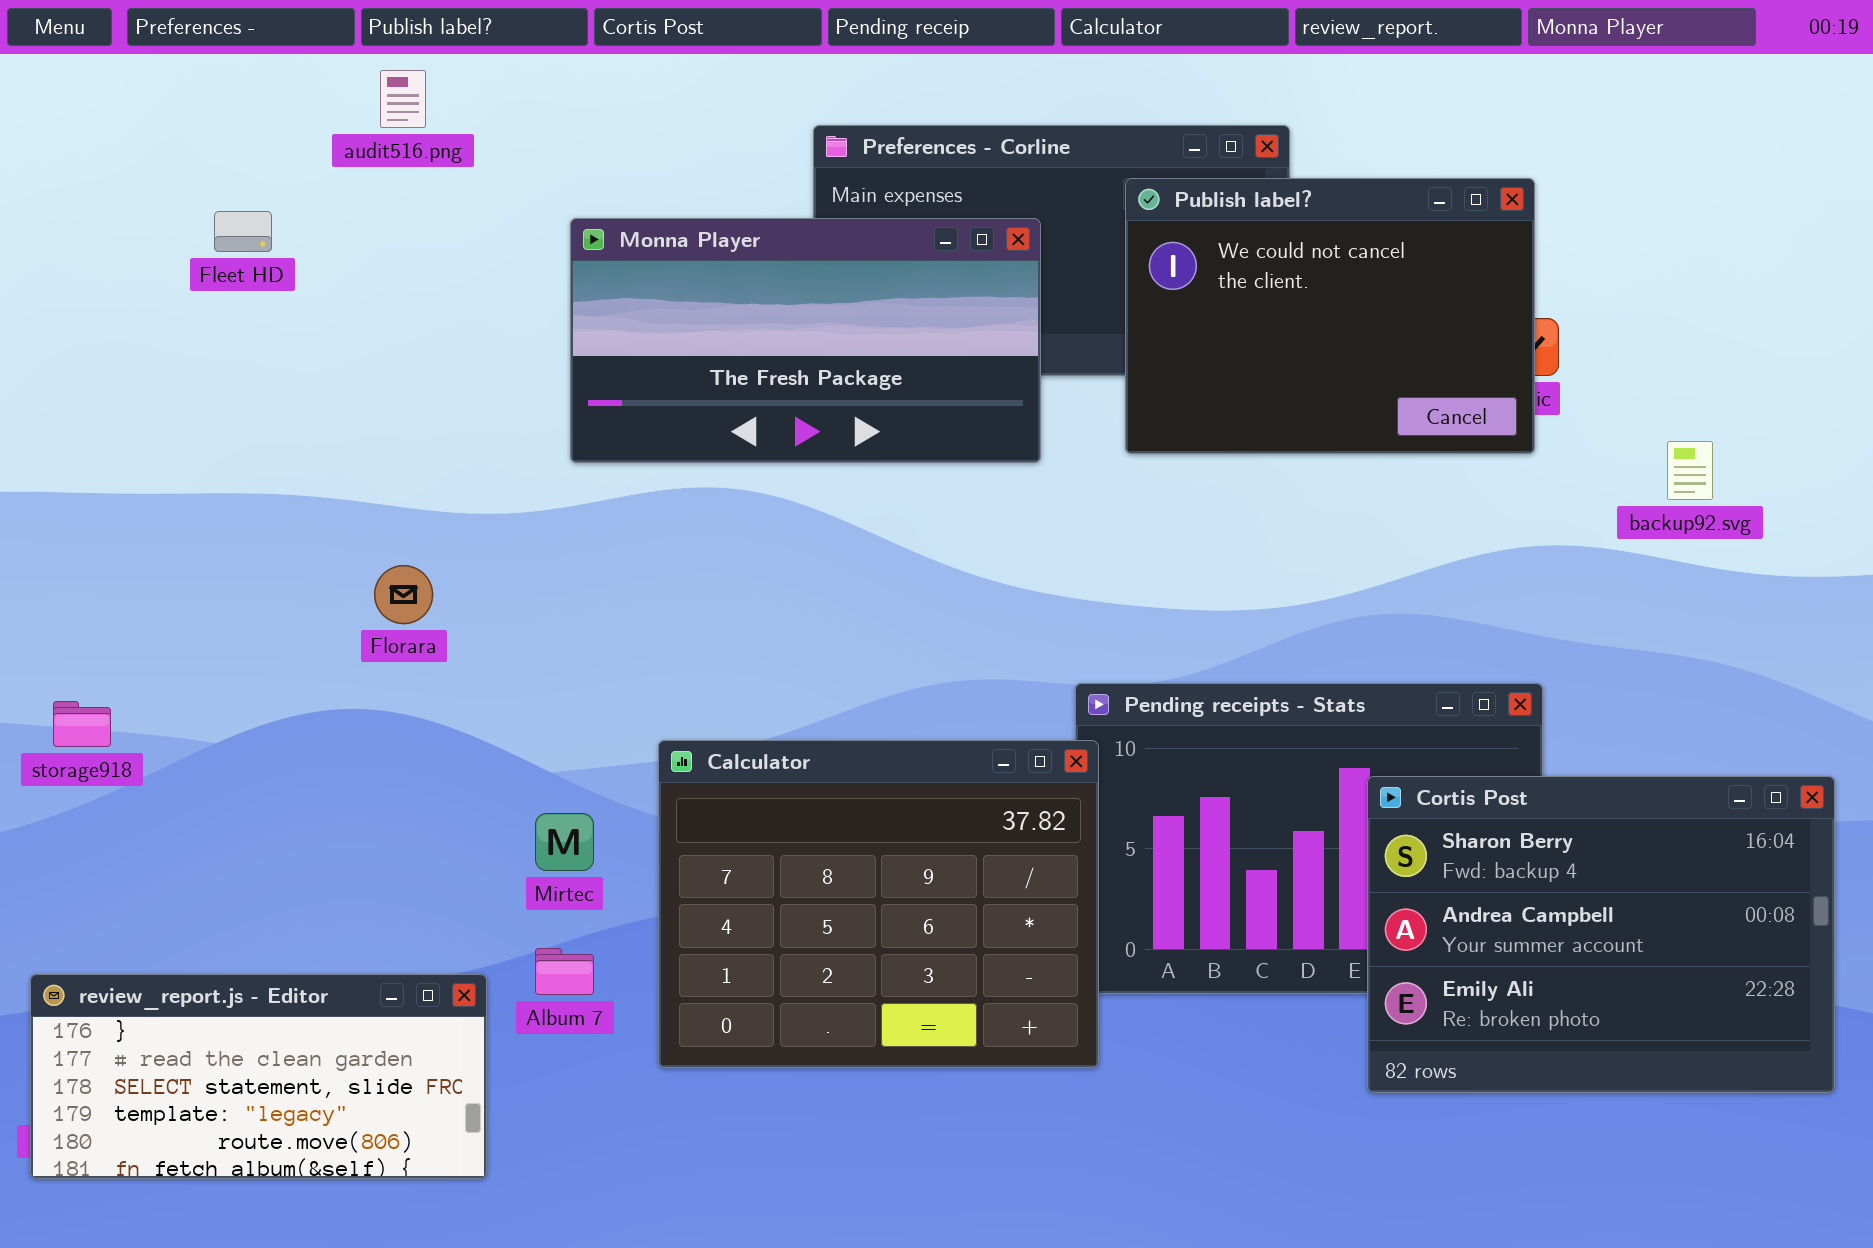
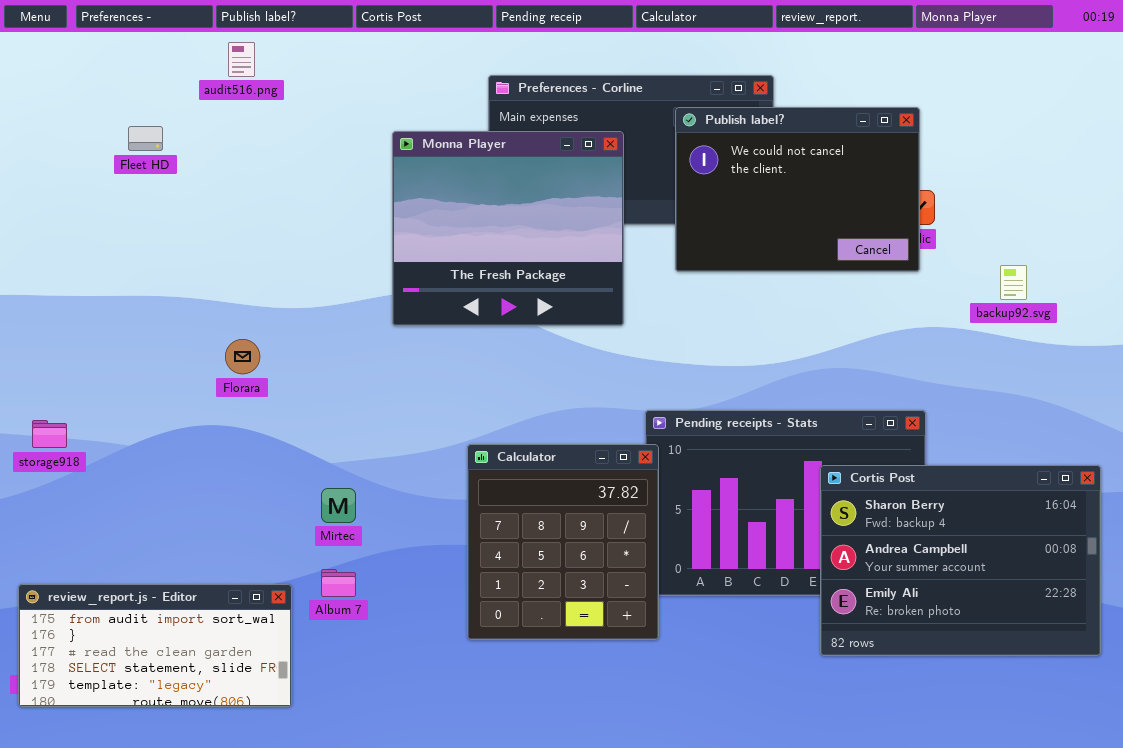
Monna Player: [570,218,1041,463] -> [392,131,624,326], resized
Calculator: [658,740,1099,1068] -> [467,444,659,640], resized
review_report.js - Editor: [30,974,487,1179] -> [18,584,292,707], scrolled up 1 row

